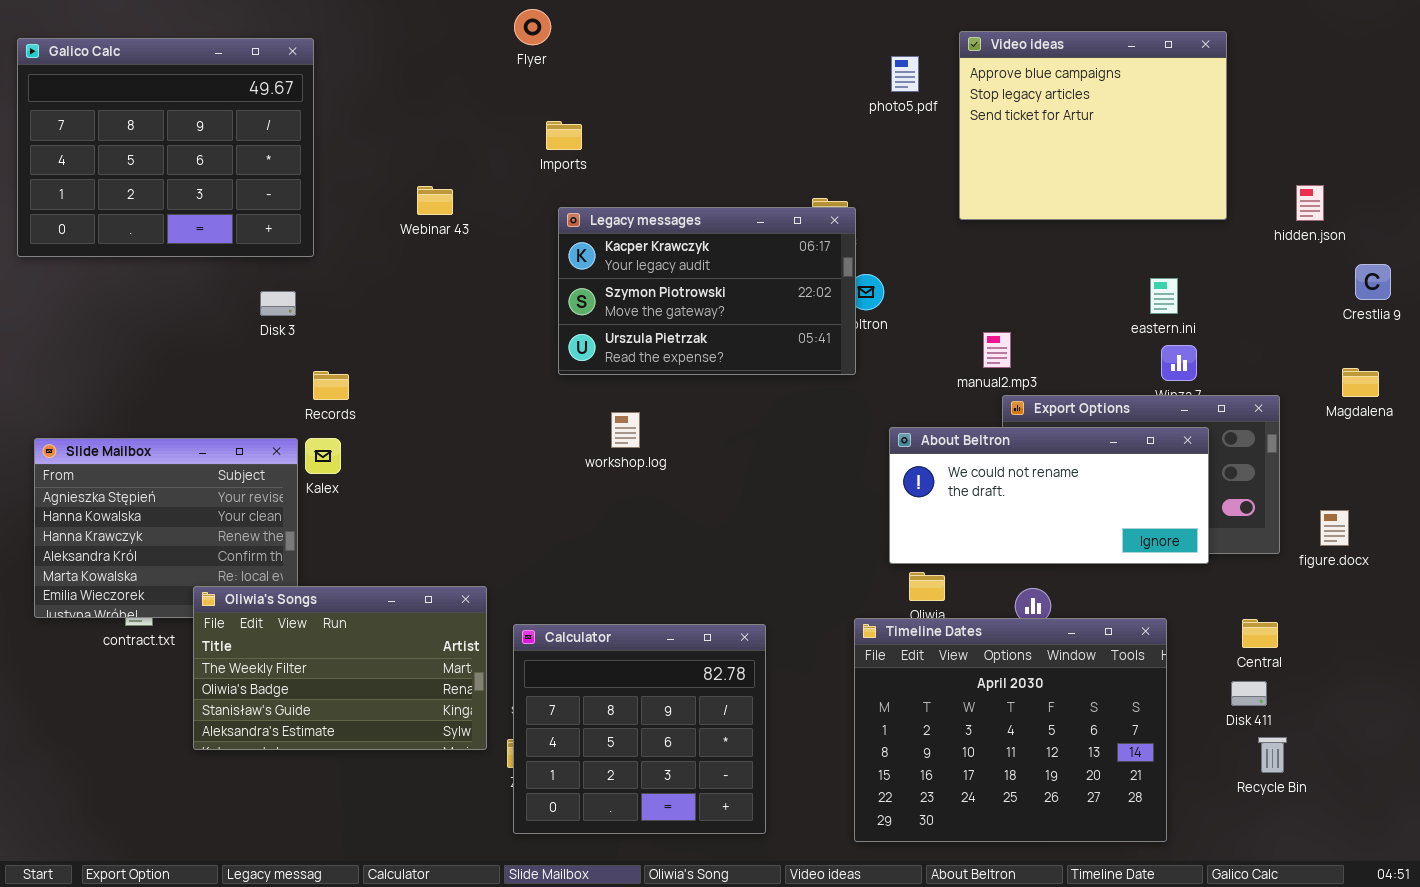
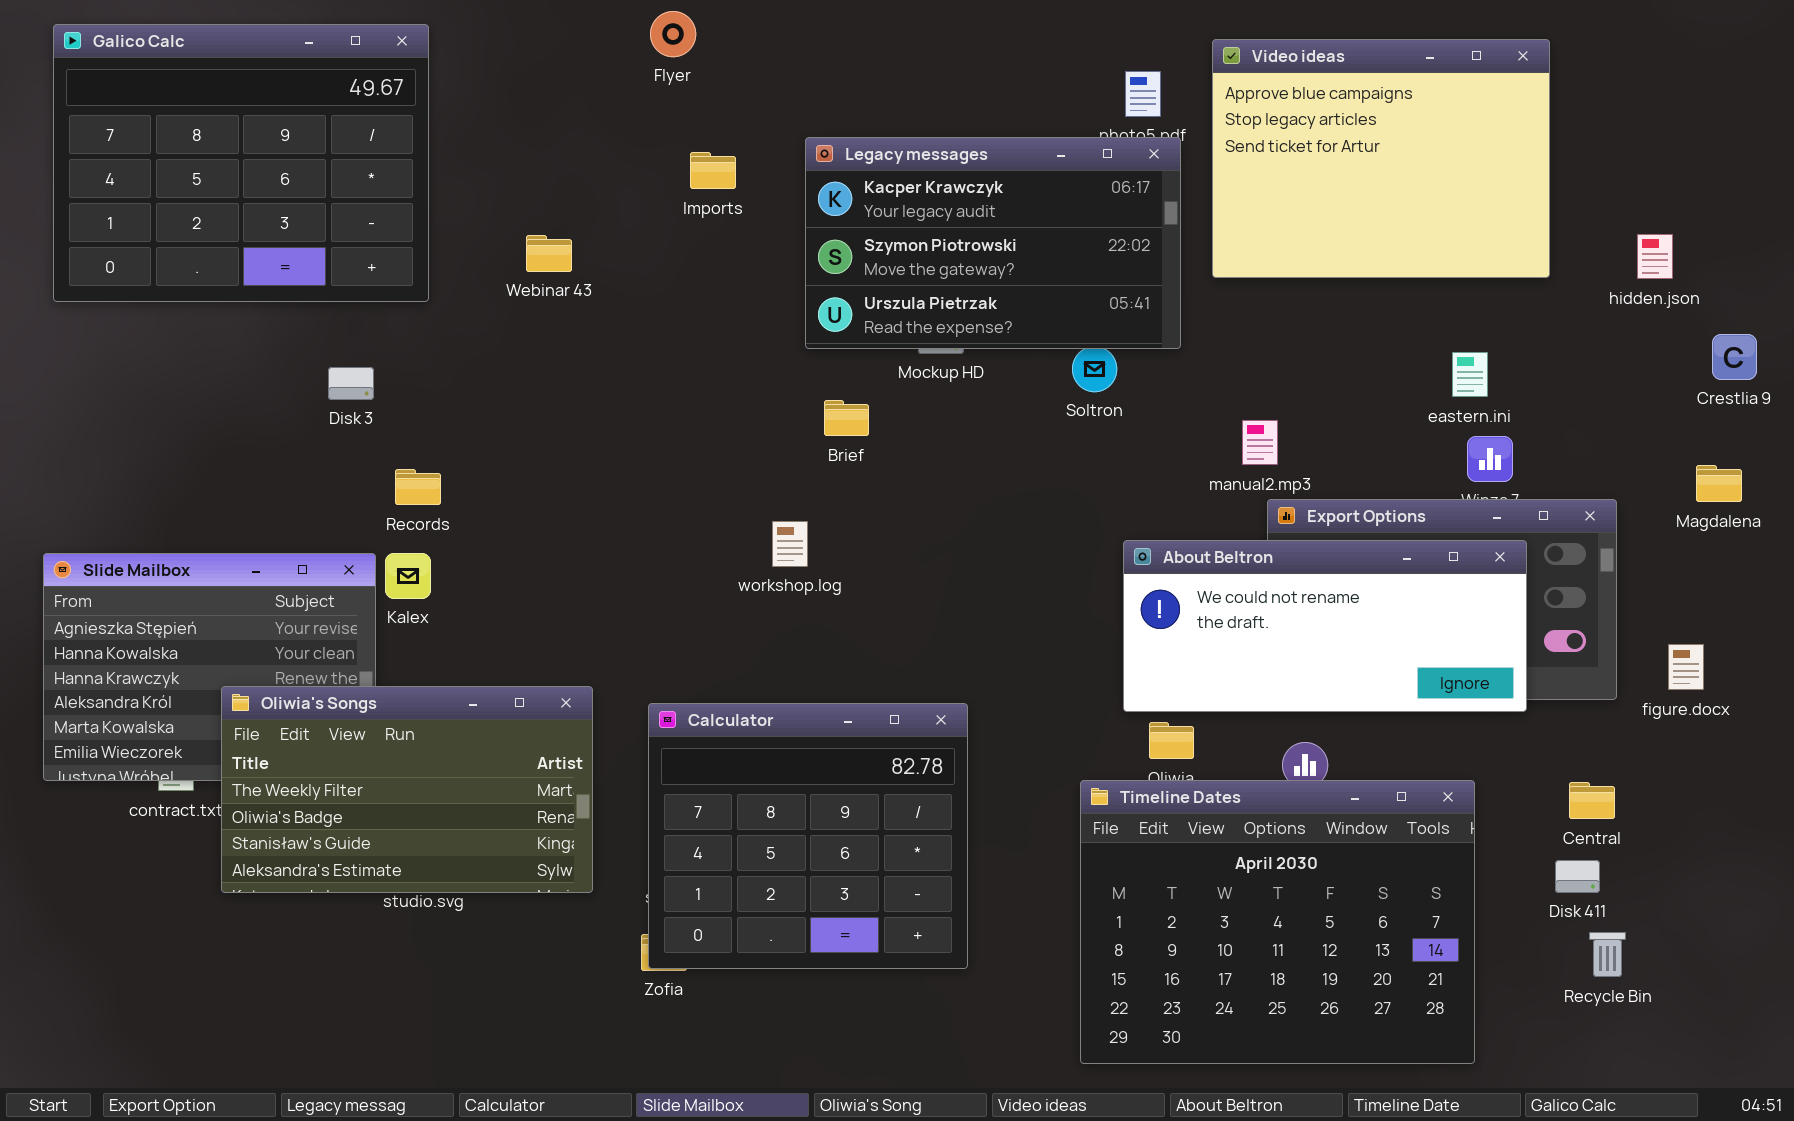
Galico Calc: [17,38,314,257] -> [53,24,429,302], moved
Legacy messages: [558,207,856,375] -> [805,137,1181,349], moved
Oliwia's Songs: [193,586,487,750] -> [221,686,593,893], moved
Calculator: [513,624,766,834] -> [648,703,968,969], moved

